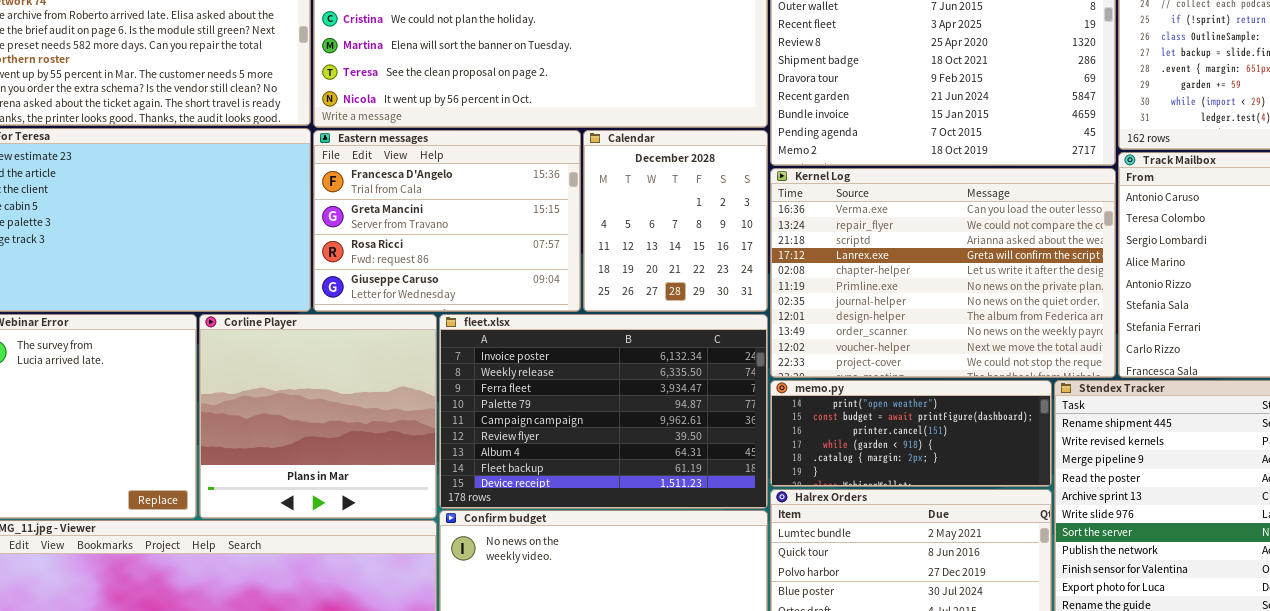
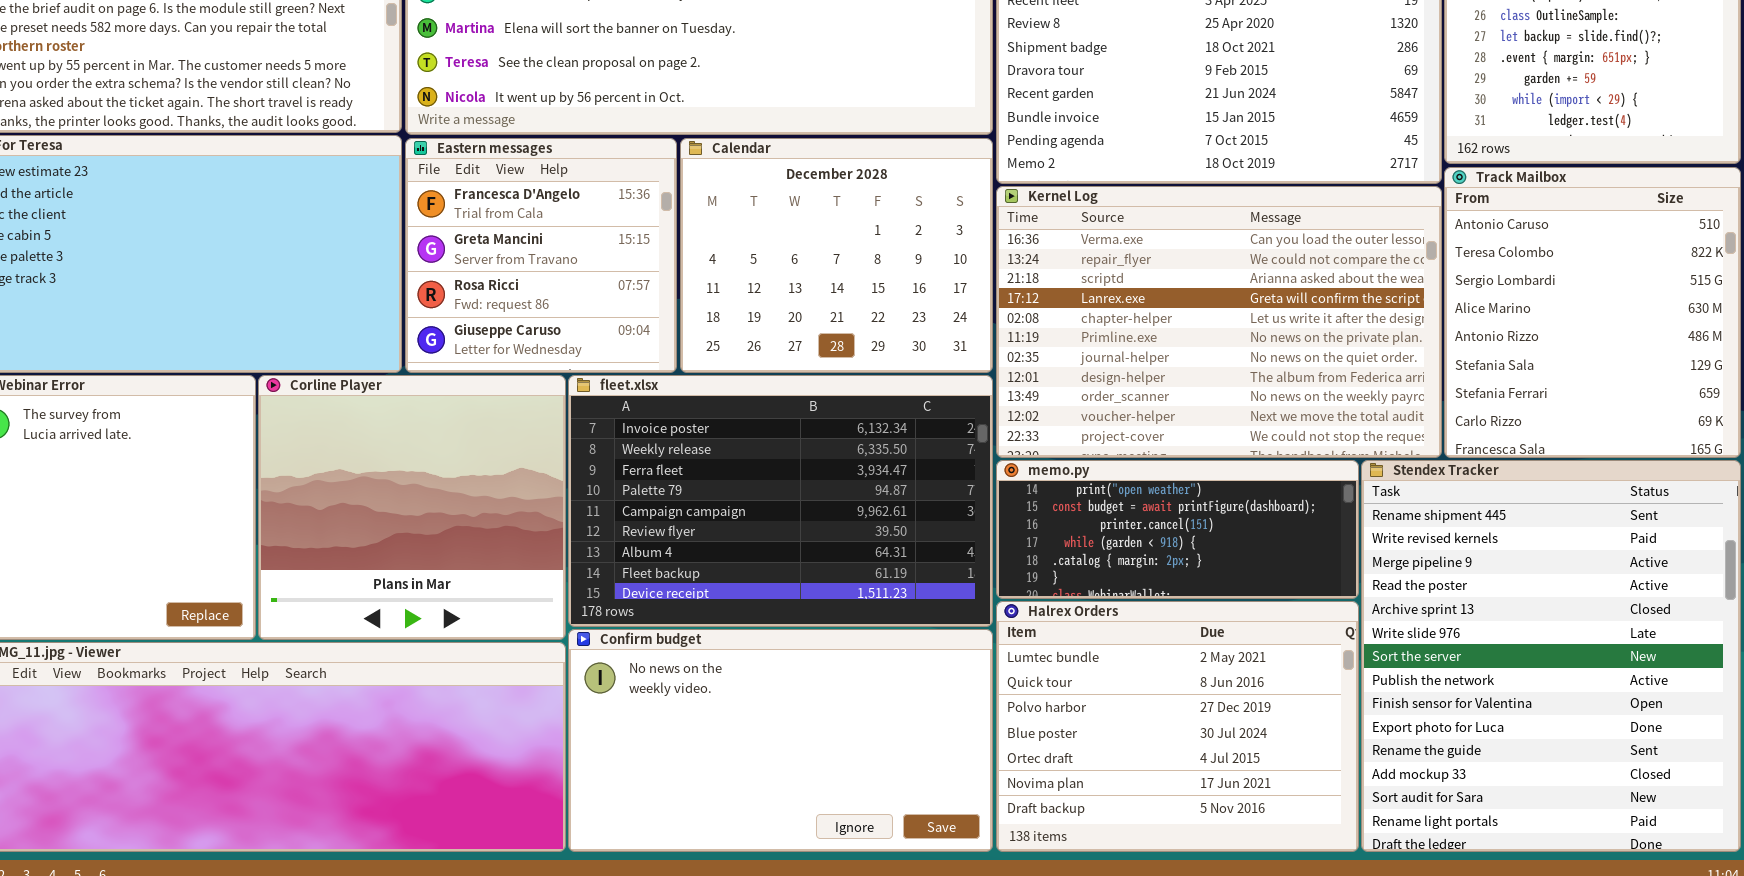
Eastern messages: [313,130,581,312] -> [405,138,677,373], resized
Calendar: [583,130,768,312] -> [680,138,993,373], resized

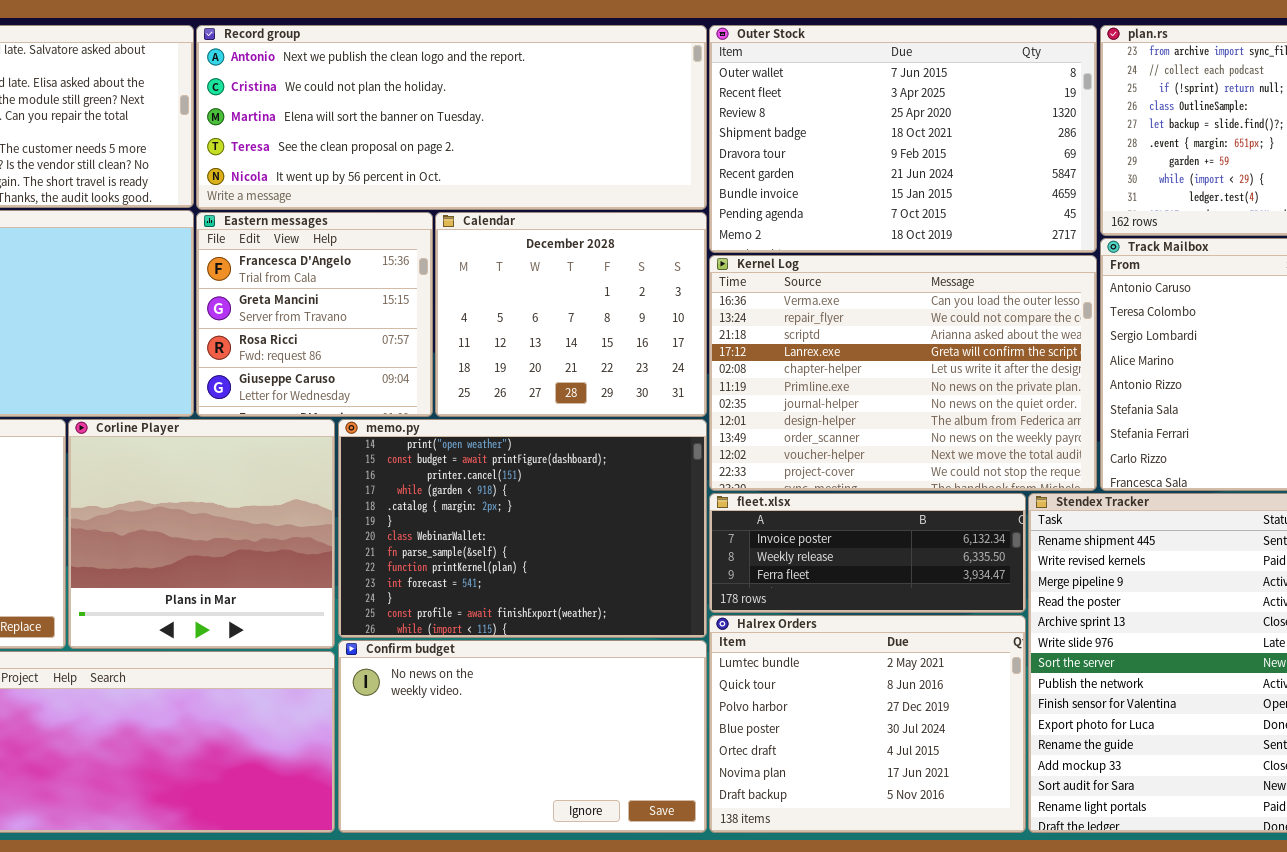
fleet.xlsx: [568,375,993,627] -> [709,493,1026,613], moved, resized
memo.py: [996,460,1359,599] -> [338,419,707,638], moved, resized

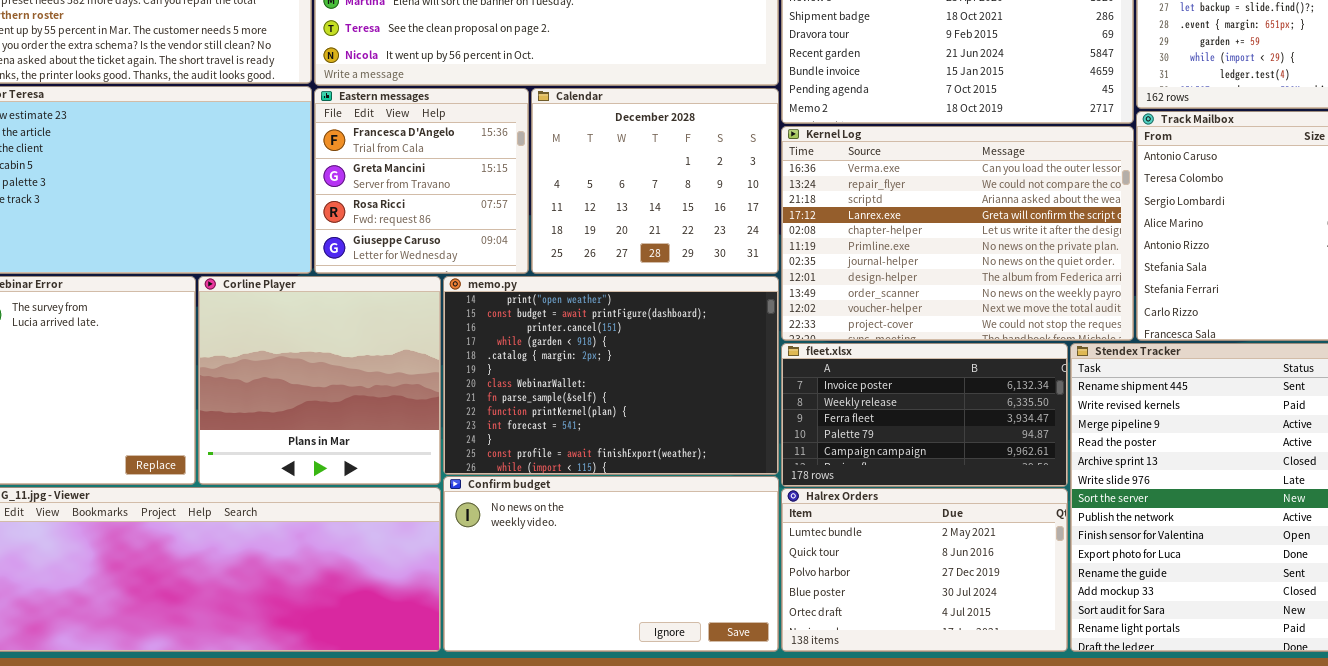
fleet.xlsx: [709,493,1026,613] -> [781,343,1068,487], resized
Halrex Orders: [709,615,1026,833] -> [781,488,1068,652], resized

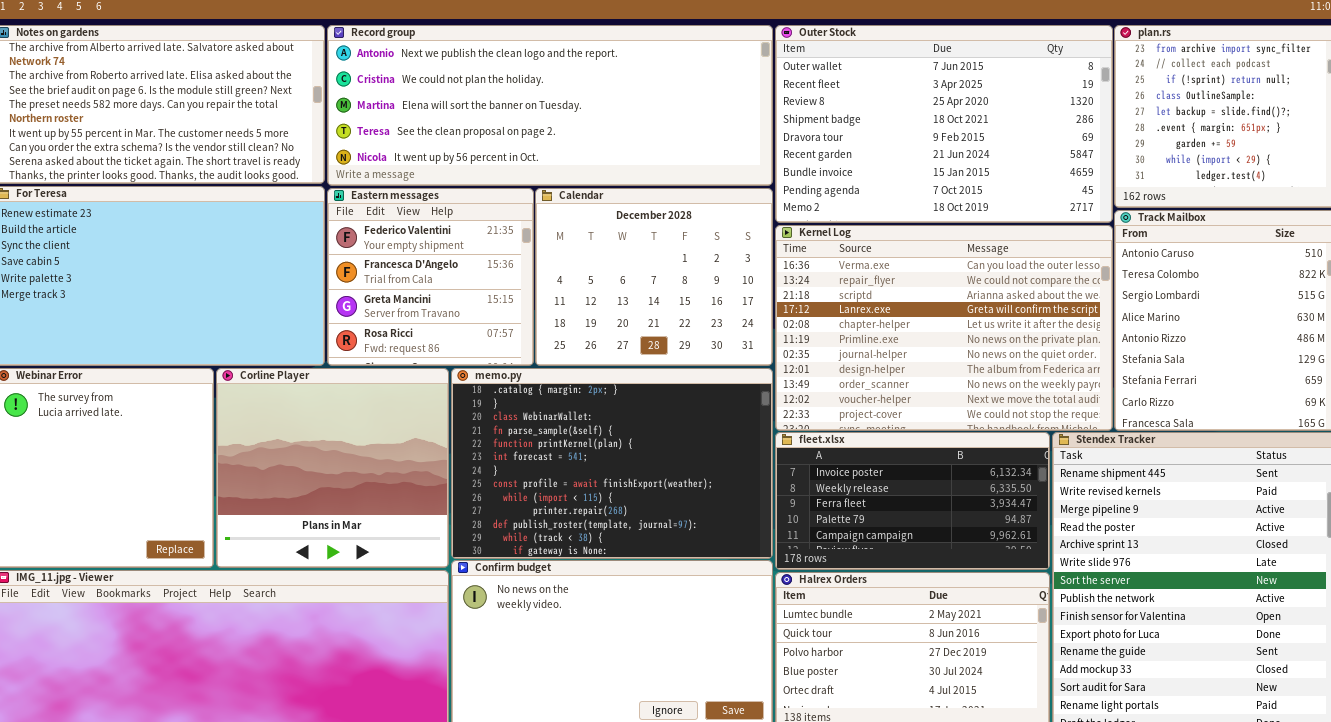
Eastern messages: [314,88,529,274] -> [327,188,534,366], scrolled up 1 row
memo.py: [443,276,779,475] -> [451,368,773,559], scrolled down 4 rows

